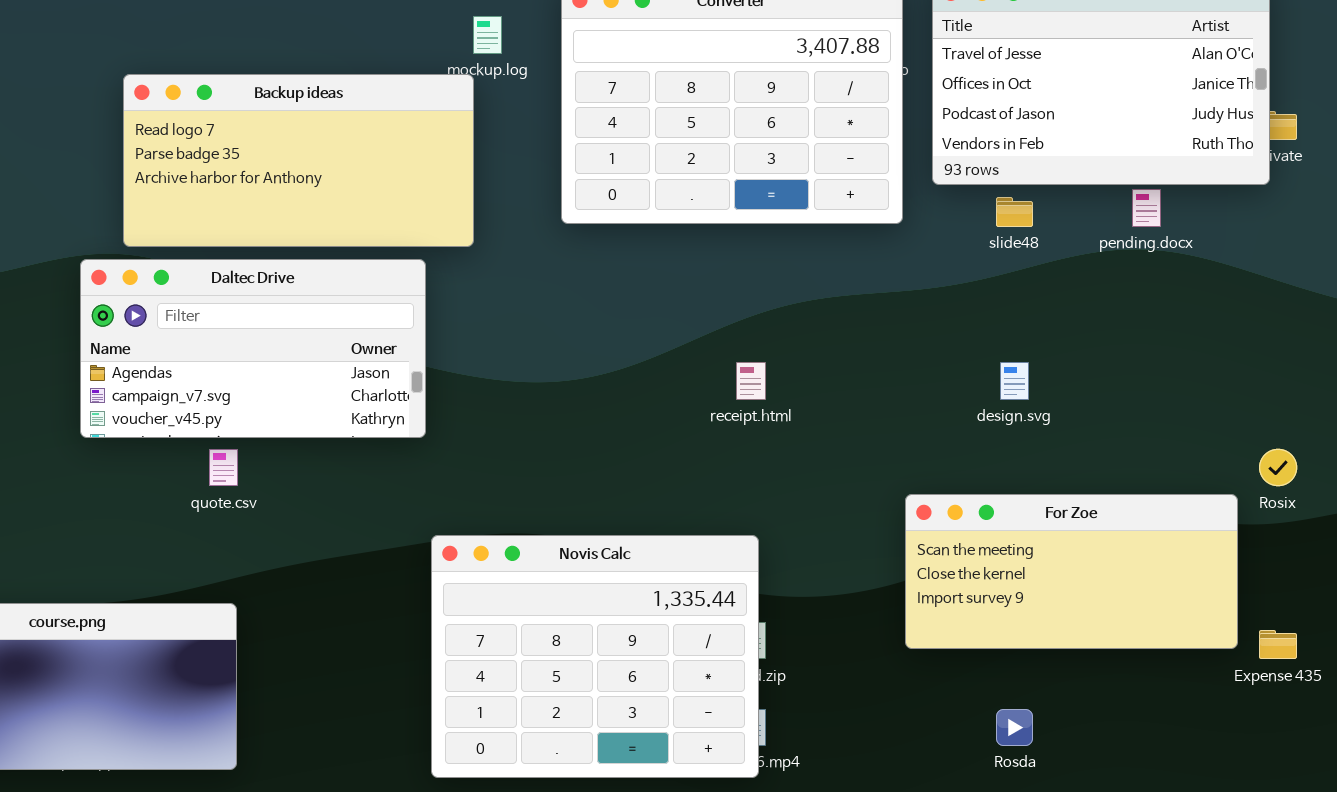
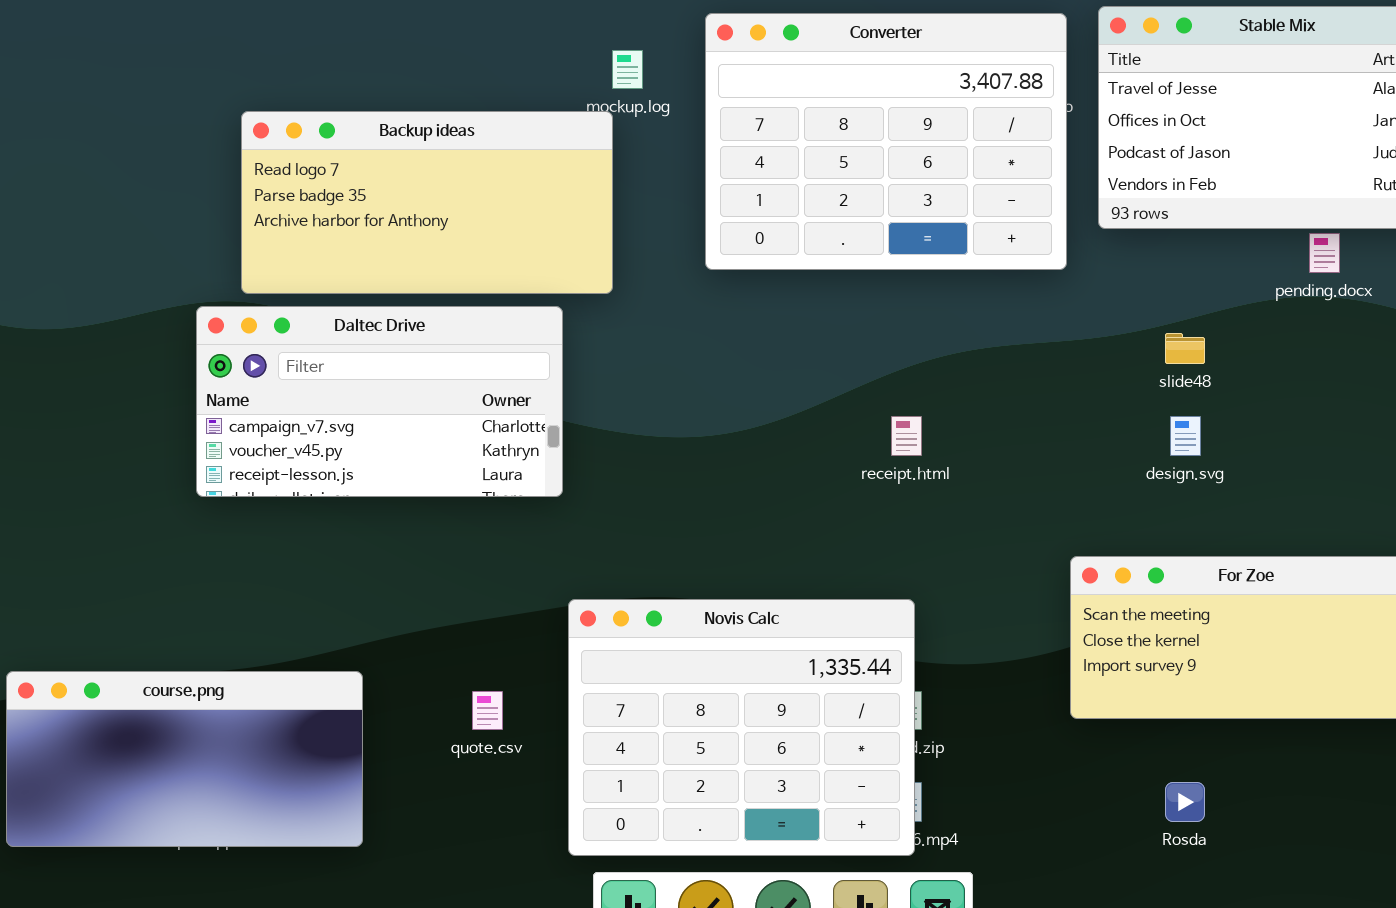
slide48: [996,197,1033,227] -> [1165,333,1205,364], moved
Daltec Drive: [80,259,426,438] -> [196,306,563,497], scrolled down 1 row
quote.csv: [209,449,238,486] -> [472,691,503,730], moved

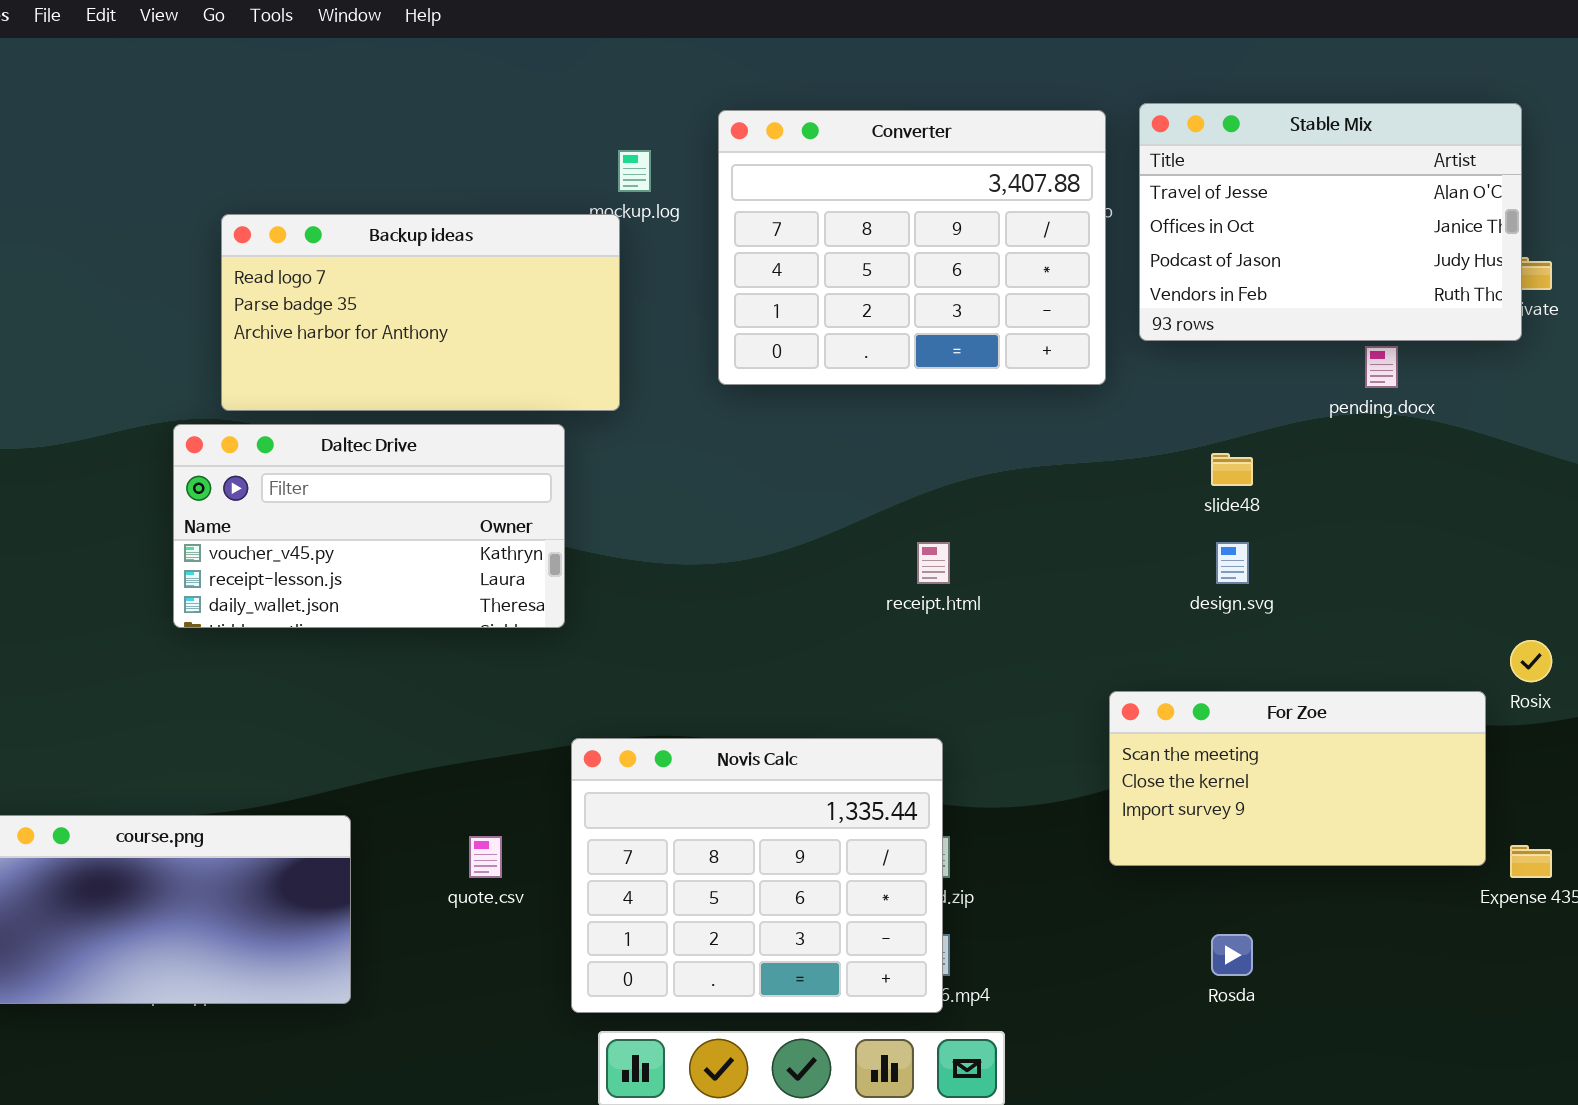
Daltec Drive: [196,306,563,497] -> [173,424,565,628], scrolled down 1 row

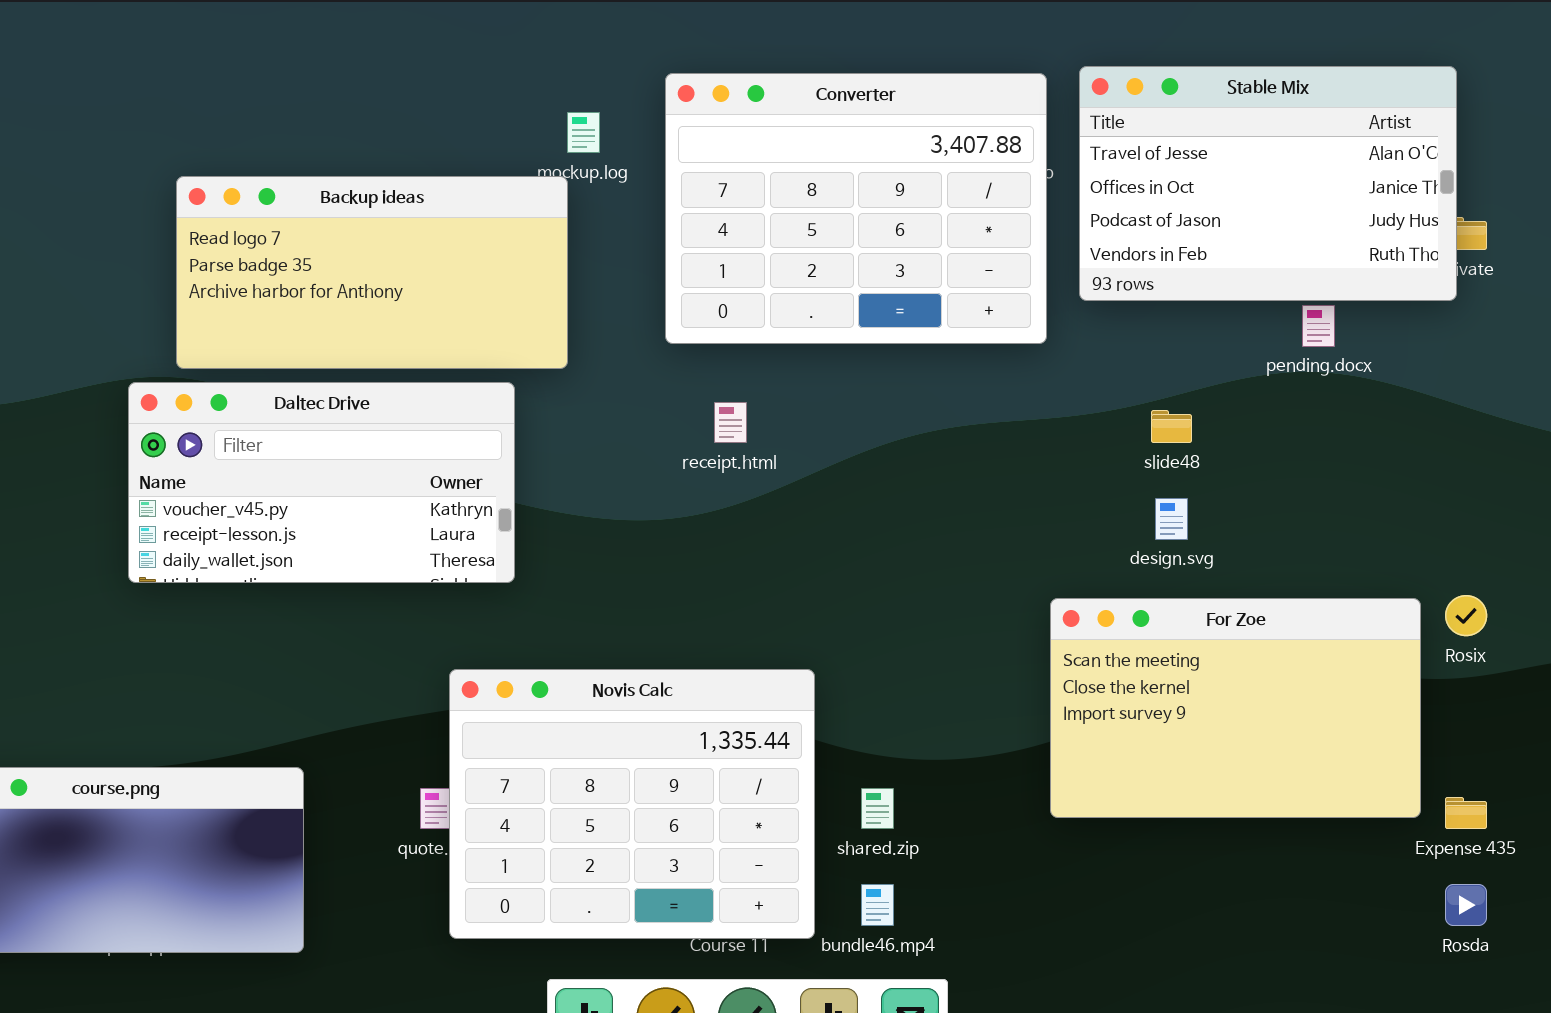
receipt.html: [917,542,950,584] -> [714,402,747,443], moved
For Zoe: [1109,691,1486,866] -> [1050,598,1421,818], resized
Novis Calc: [571,738,943,1013] -> [449,669,815,939], moved
Rosda: [1211,934,1253,976] -> [1445,884,1487,926], moved

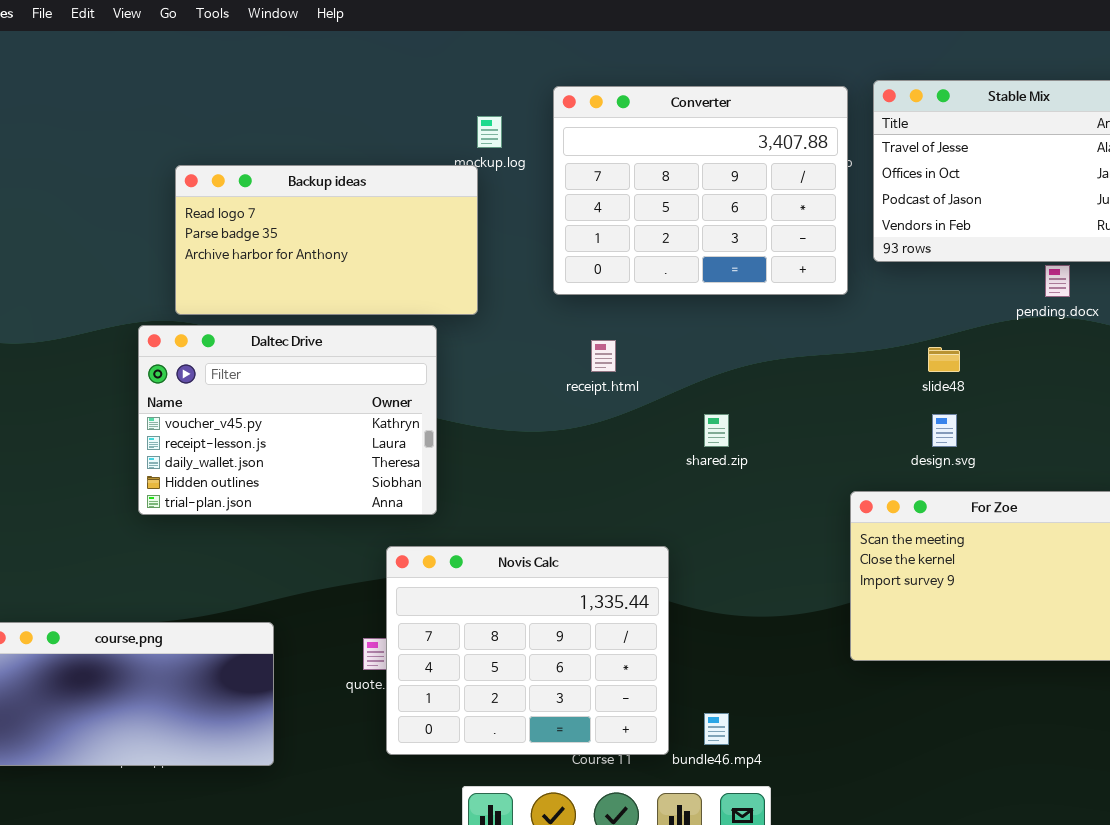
Daltec Drive: [128,382,515,583] -> [138,325,437,515], resized
shared.zip: [861,788,894,829] -> [704,414,729,447], moved

